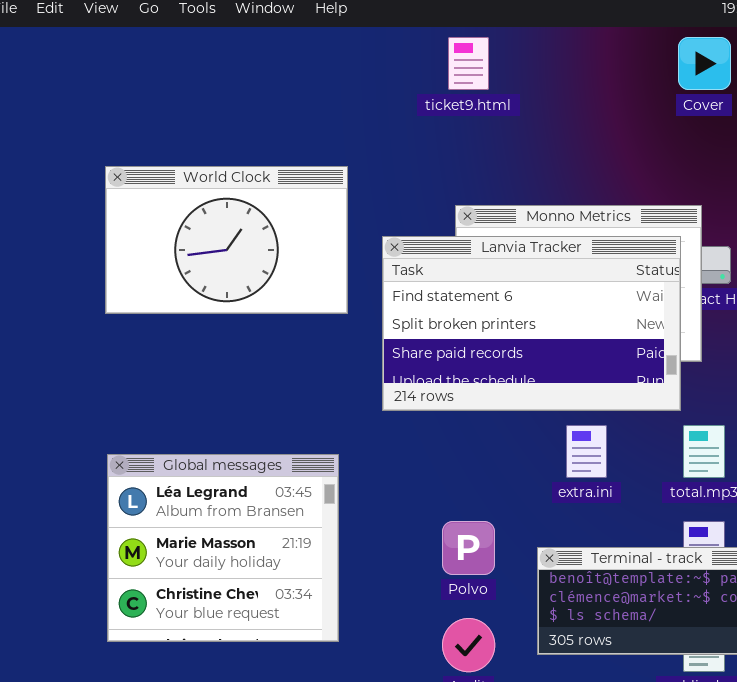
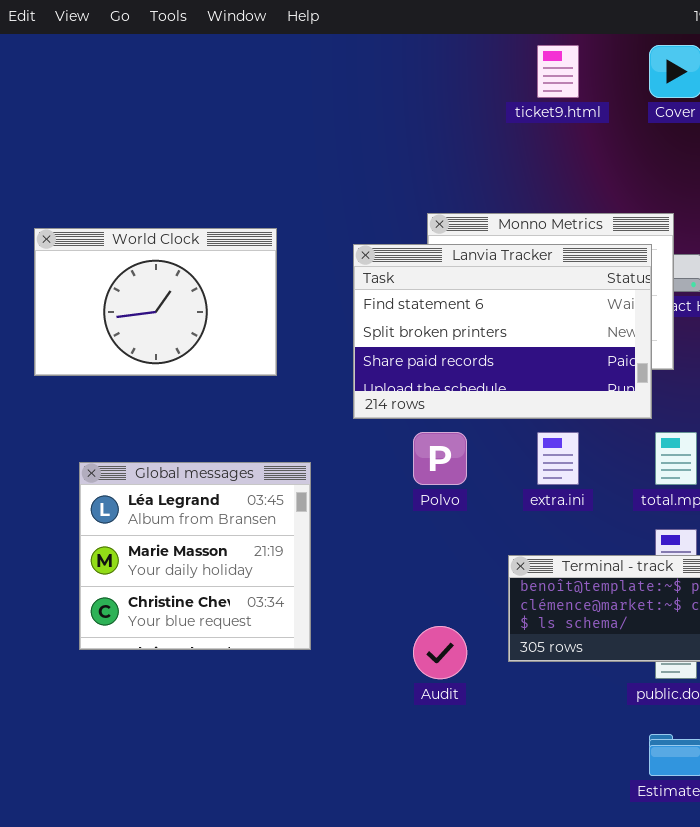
ticket9.html: [448,37,489,90] -> [537,45,579,98], moved
World Clock: [105,166,348,314] -> [34,228,277,376], moved
Polvo: [442,521,495,575] -> [413,432,467,485], moved

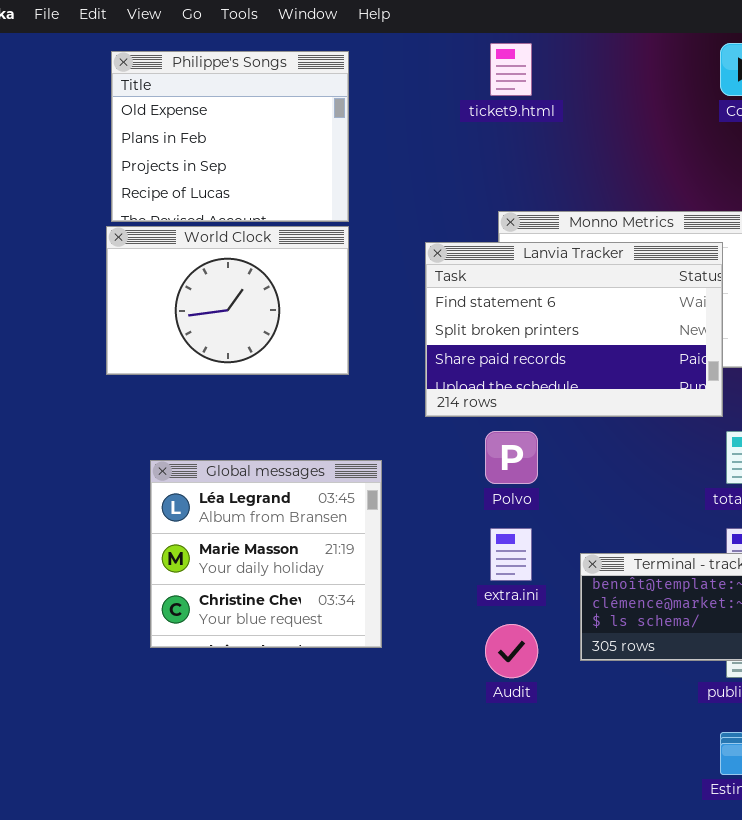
ticket9.html: [537,45,579,98] -> [490,43,532,96], moved
Philippe's Songs: none -> [111,51,349,222], opened
extra.ini: [537,432,579,485] -> [490,528,532,581], moved

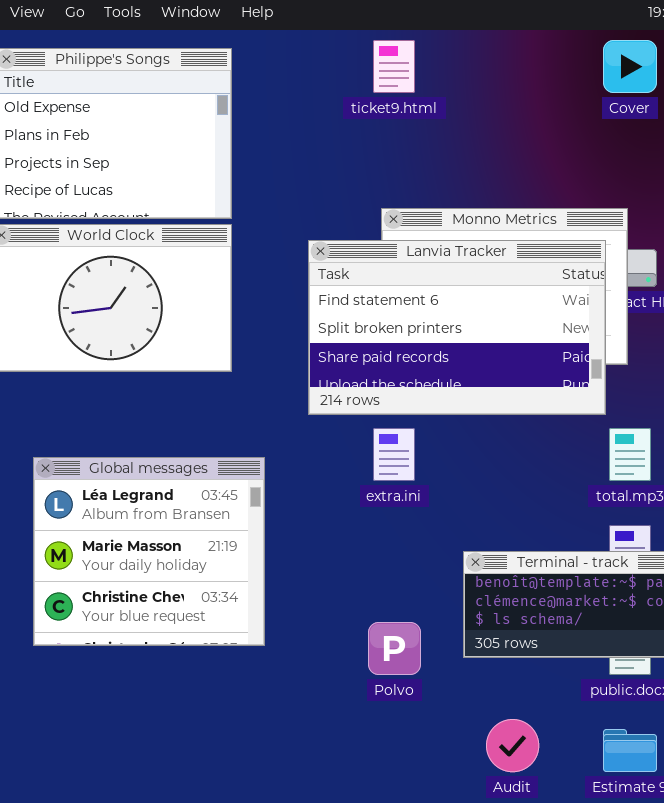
Polvo: [485,431,538,484] -> [368,622,421,675], moved
extra.ini: [490,528,532,581] -> [373,428,415,481], moved
Audit: [485,624,538,678] -> [486,719,539,772], moved

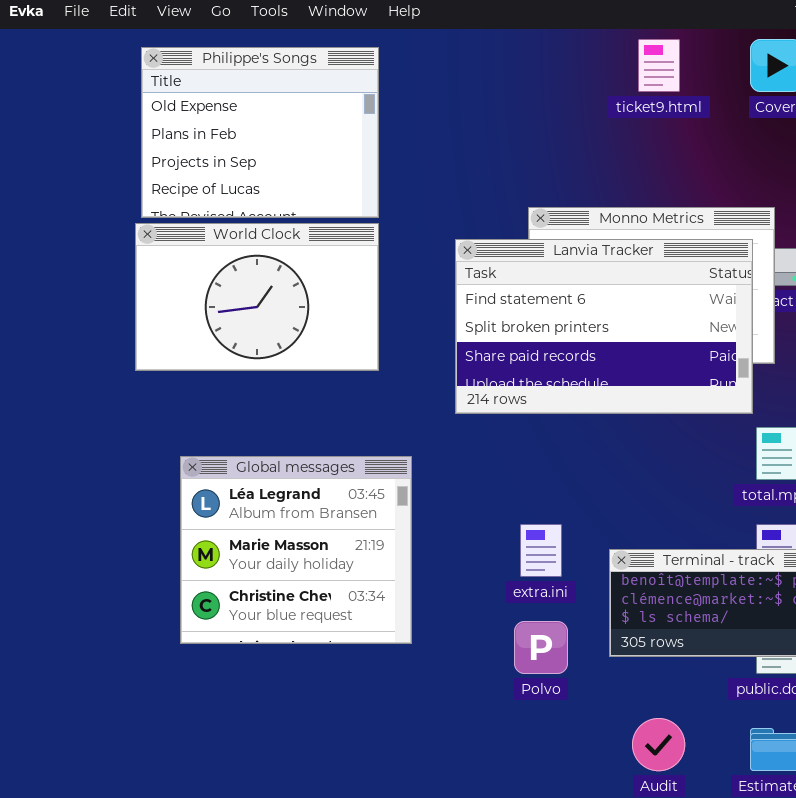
ticket9.html: [373,40,415,93] -> [638,39,680,92], moved
extra.ini: [373,428,415,481] -> [520,524,562,577], moved

